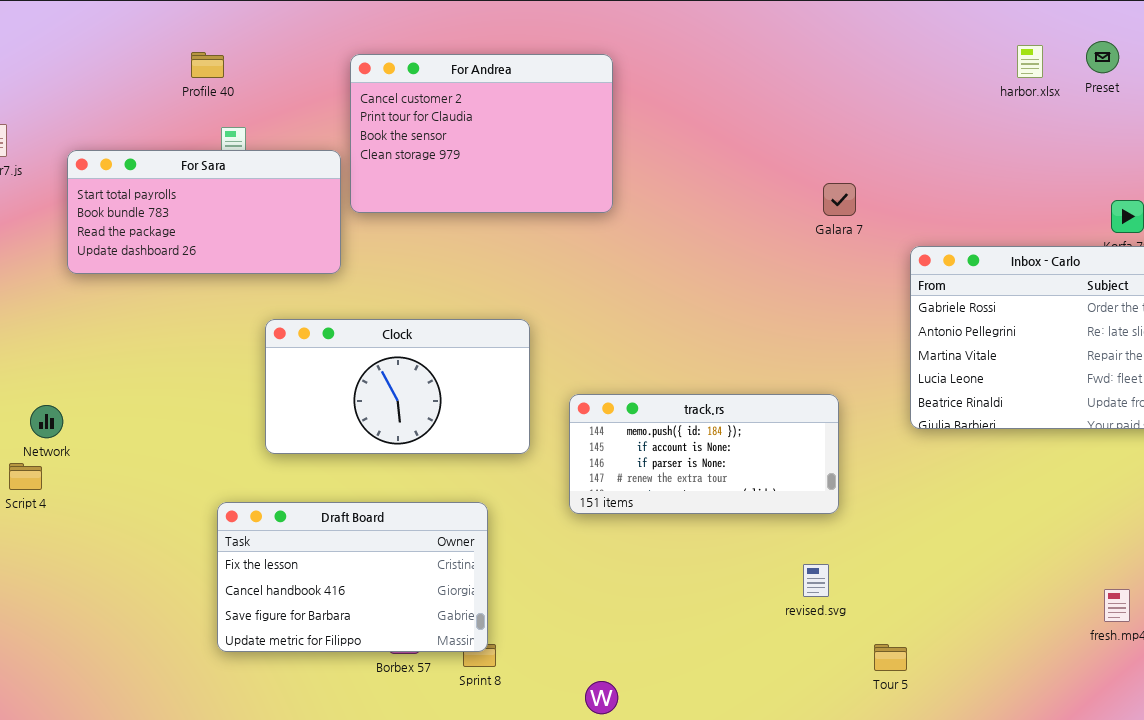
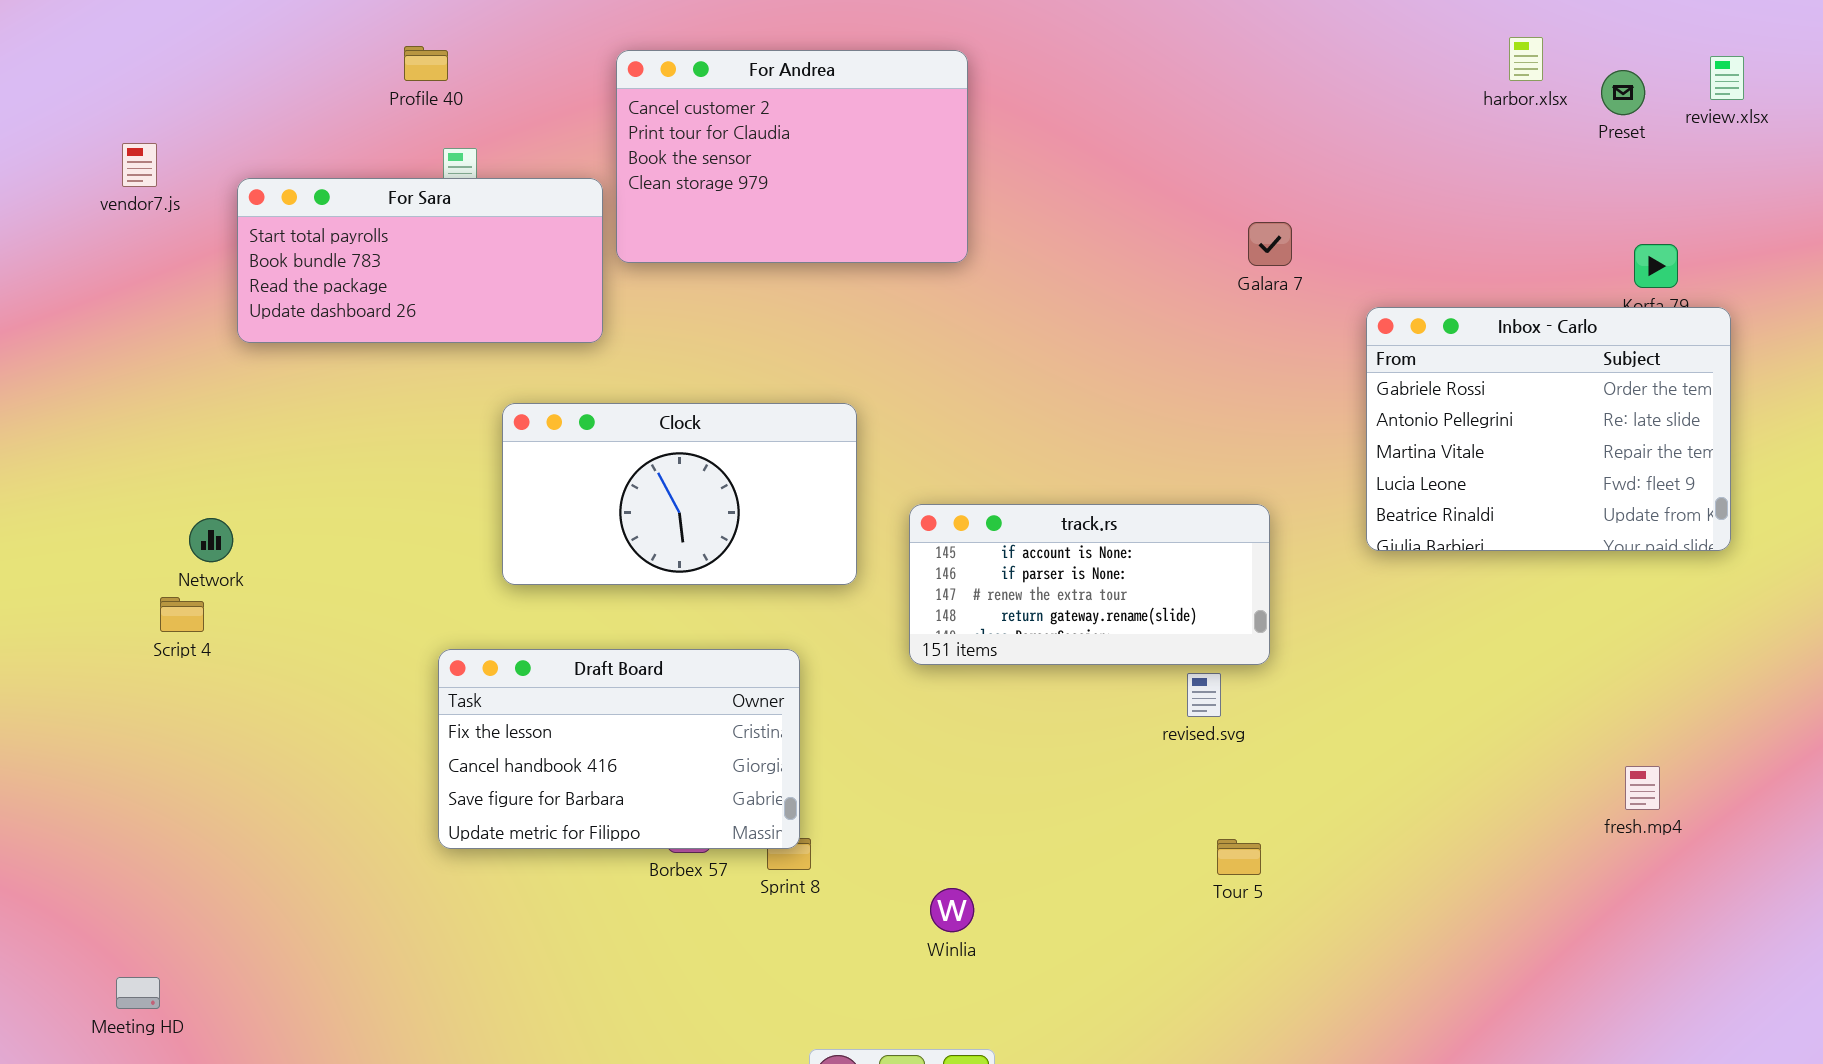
Preset: [1086,41,1119,73] -> [1601,70,1645,115], moved
track.rs: [569,394,839,514] -> [909,504,1270,665], scrolled down 1 row
revised.svg: [803,564,829,597] -> [1187,673,1221,717], moved
Tour 5: [874,644,907,671] -> [1217,839,1261,875], moved

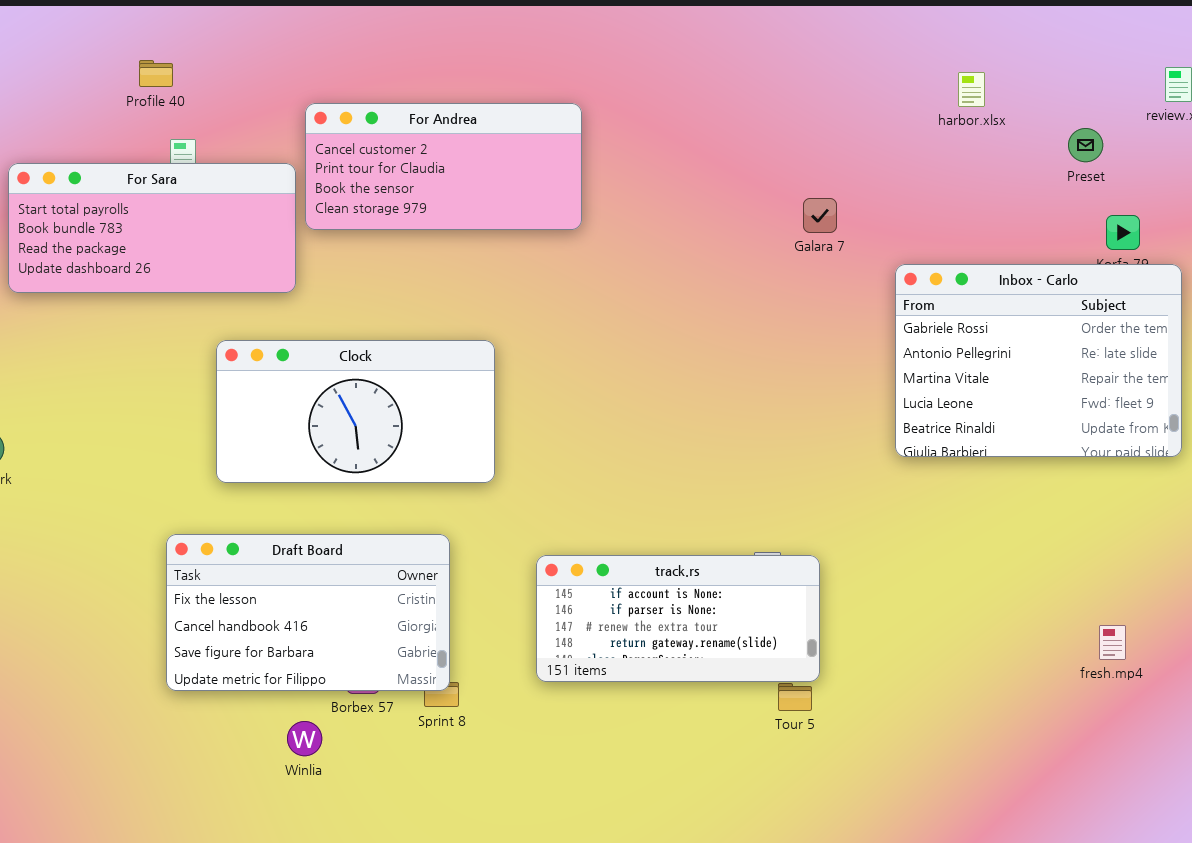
harbor.xlsx: [1509,37,1543,81] -> [958,72,985,107], moved
For Andrea: [616,50,968,263] -> [305,103,582,230], resized
Preset: [1601,70,1645,115] -> [1068,128,1103,162], moved
track.rs: [909,504,1270,665] -> [536,555,820,682], moved
Winlia: [930,888,974,932] -> [287,721,322,756], moved

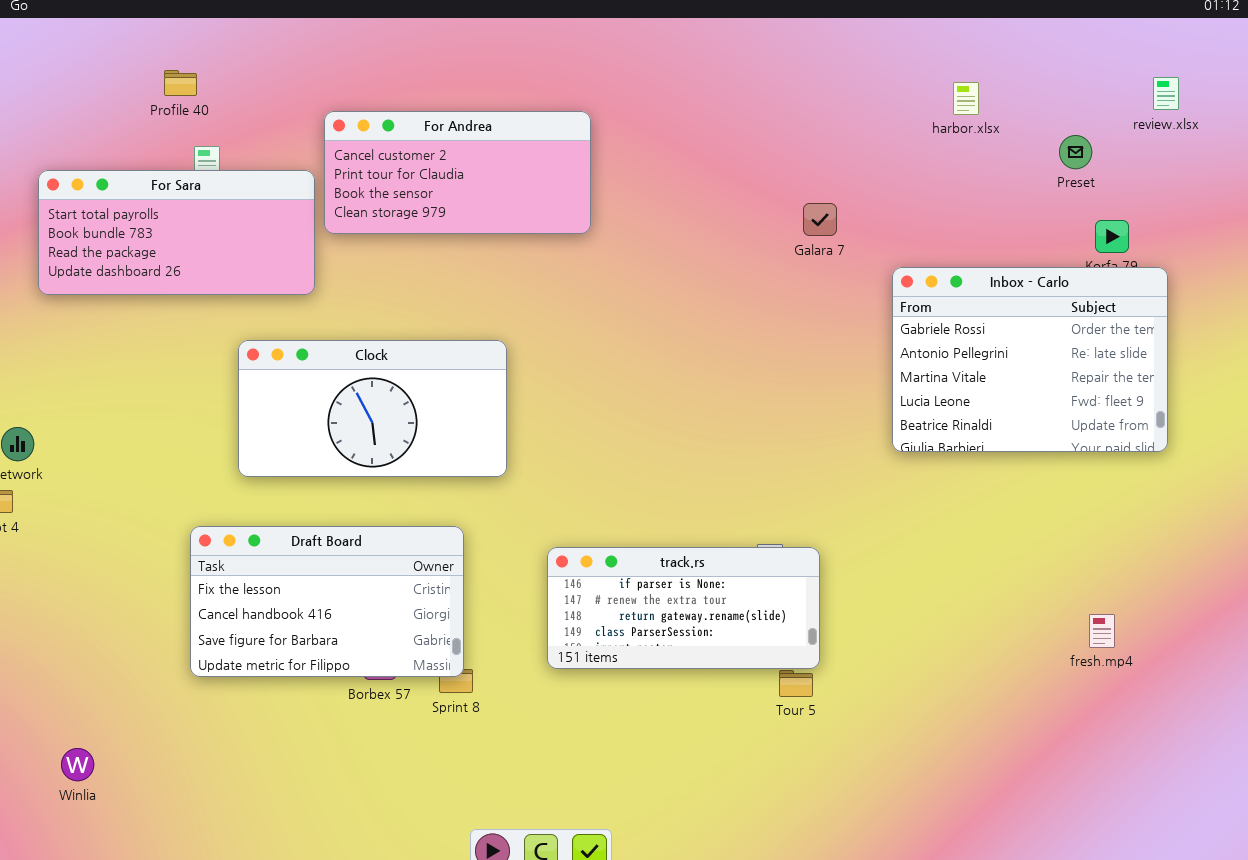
track.rs: [536,555,820,682] -> [547,547,820,669], scrolled down 1 row
Winlia: [287,721,322,756] -> [61,748,94,781], moved

